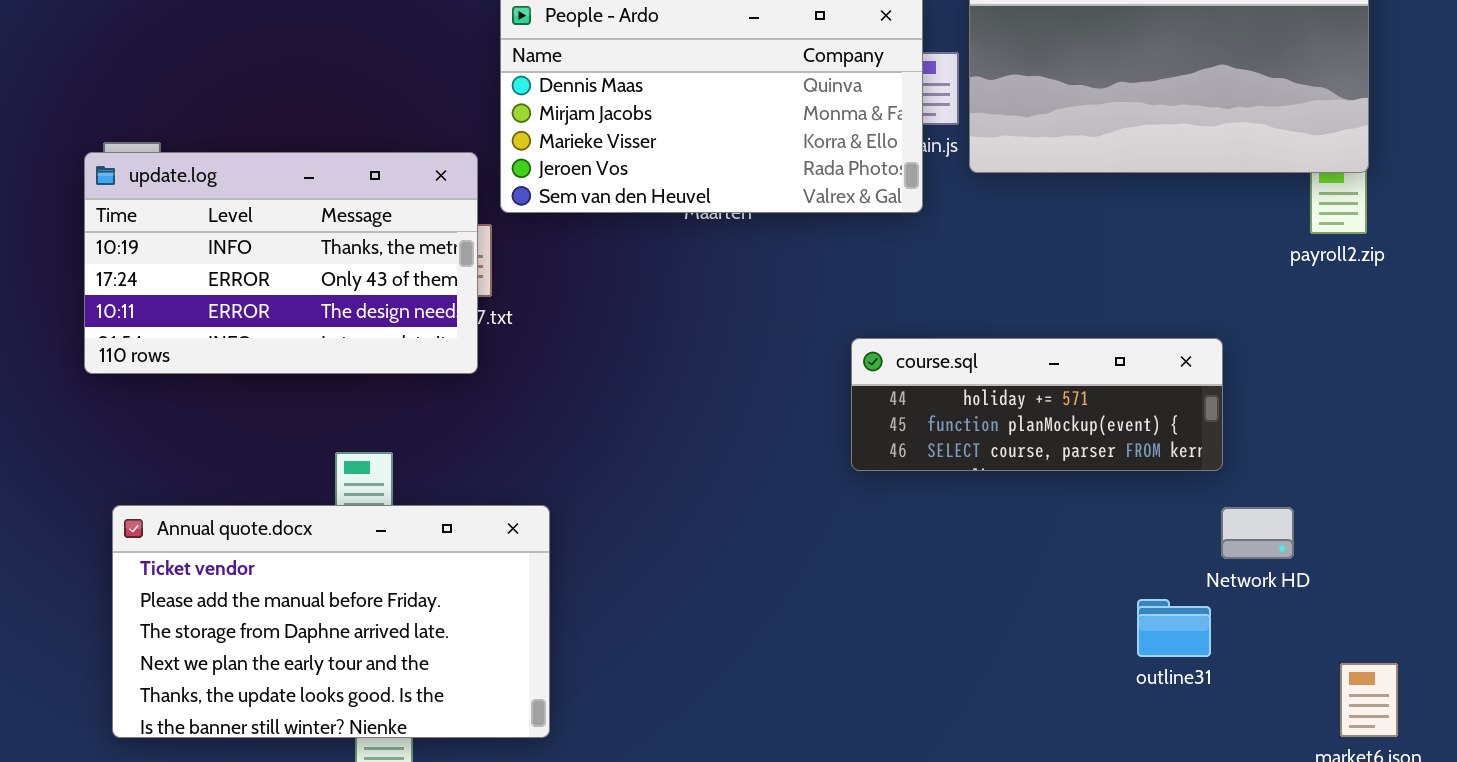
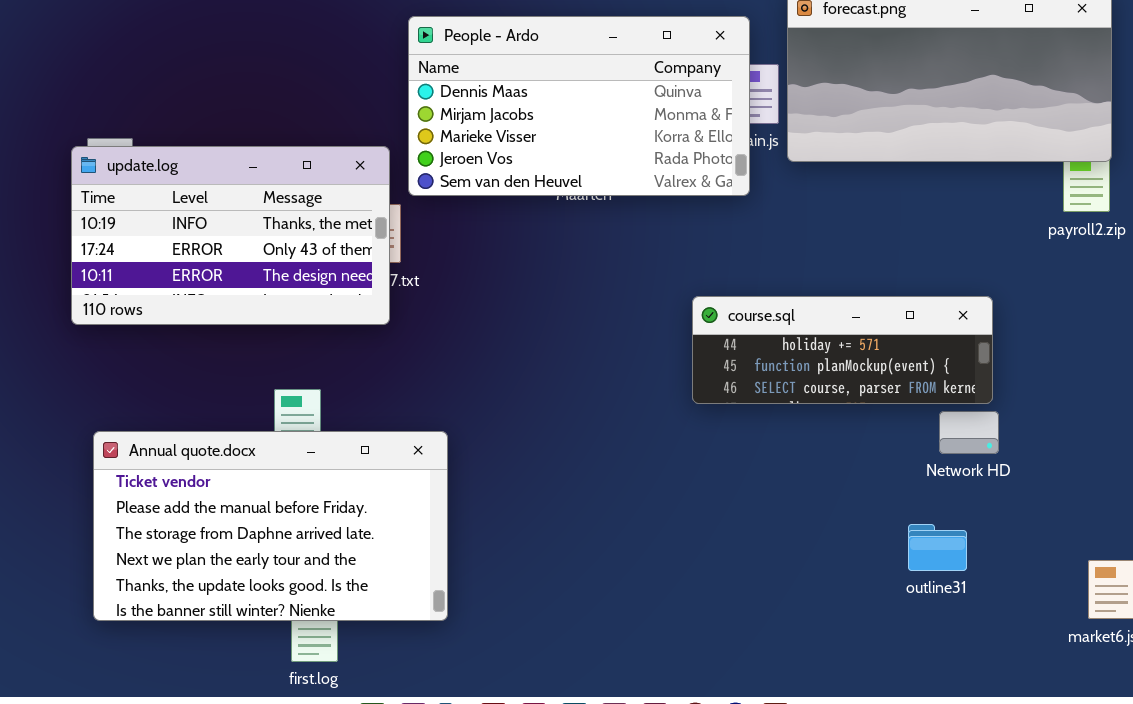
Network HD: [1221,507,1294,559] -> [939,411,999,454], moved
outline31: [1137,599,1211,657] -> [908,524,967,571], moved

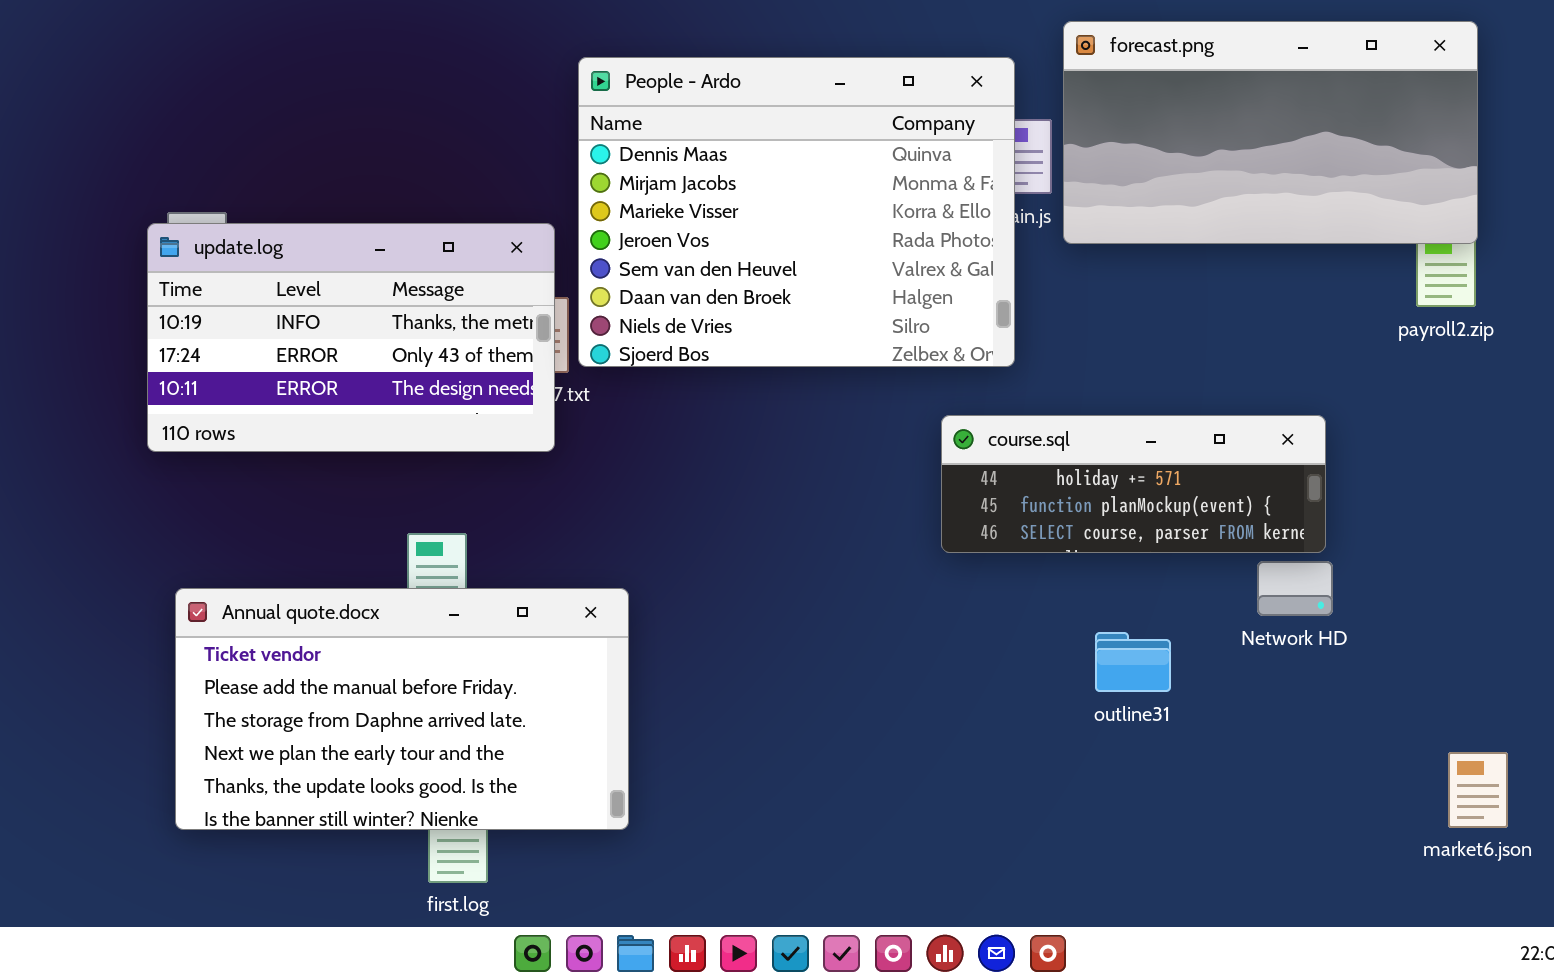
People - Ardo: [408,16,750,196] -> [578,57,1015,367], resized
outline31: [908,524,967,571] -> [1095,632,1171,692], moved

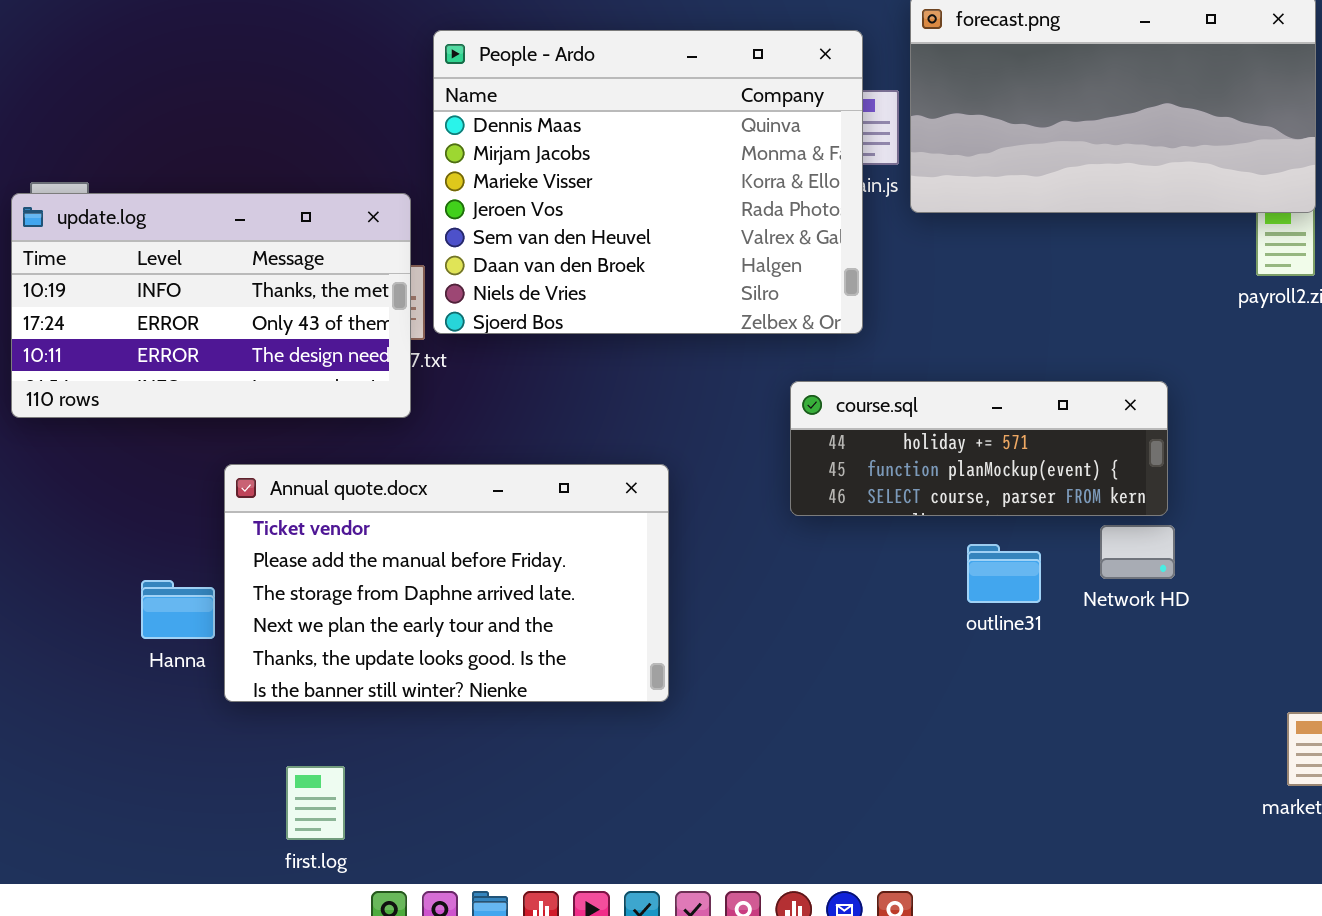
Annual quote.docx: [175,588,629,830] -> [224,464,669,702], moved
outline31: [1095,632,1171,692] -> [967,544,1041,603], moved

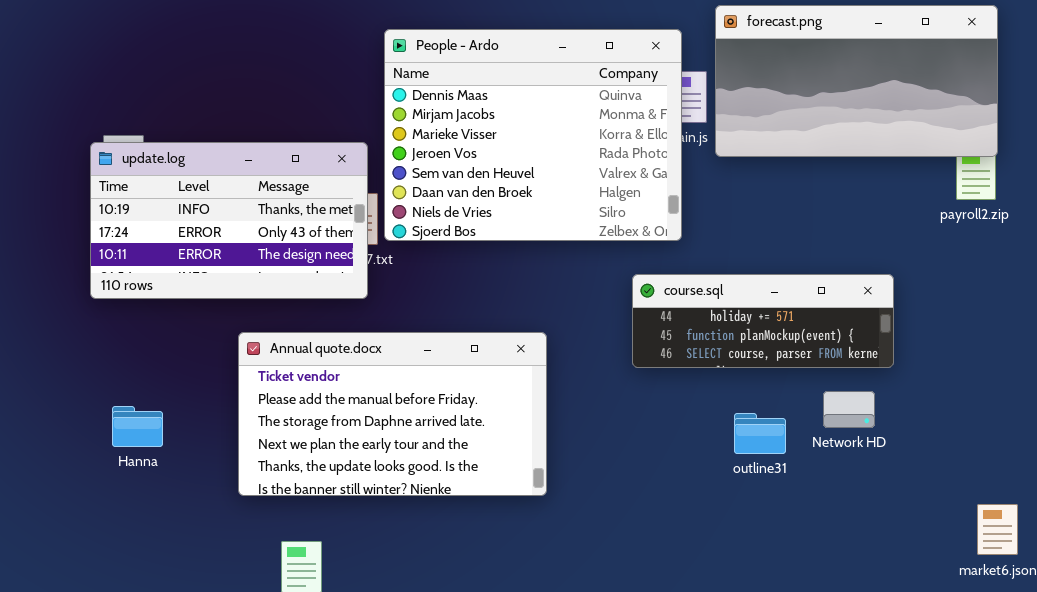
Network HD: [1100,525,1175,579] -> [823,391,875,428], moved
outline31: [967,544,1041,603] -> [734,413,786,454], moved
Hanna: [141,580,215,639] -> [112,406,163,447], moved

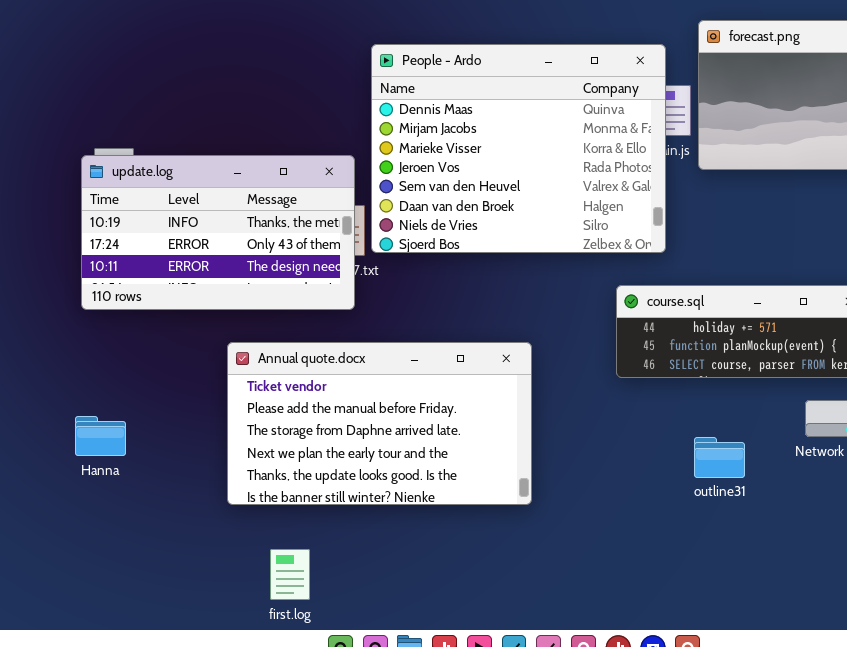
Hanna: [112,406,163,447] -> [75,416,126,456], moved
outline31: [734,413,786,454] -> [694,437,745,478], moved

